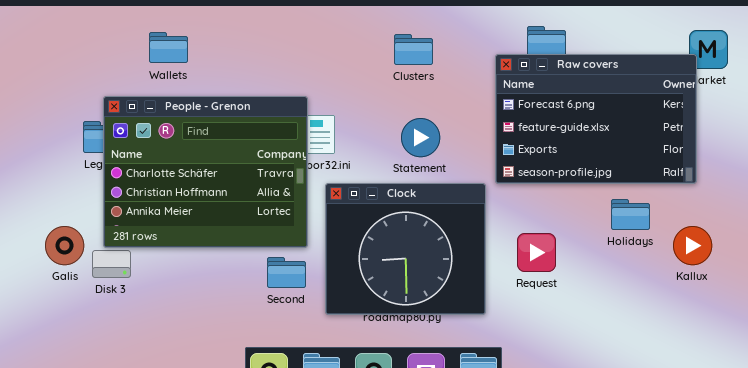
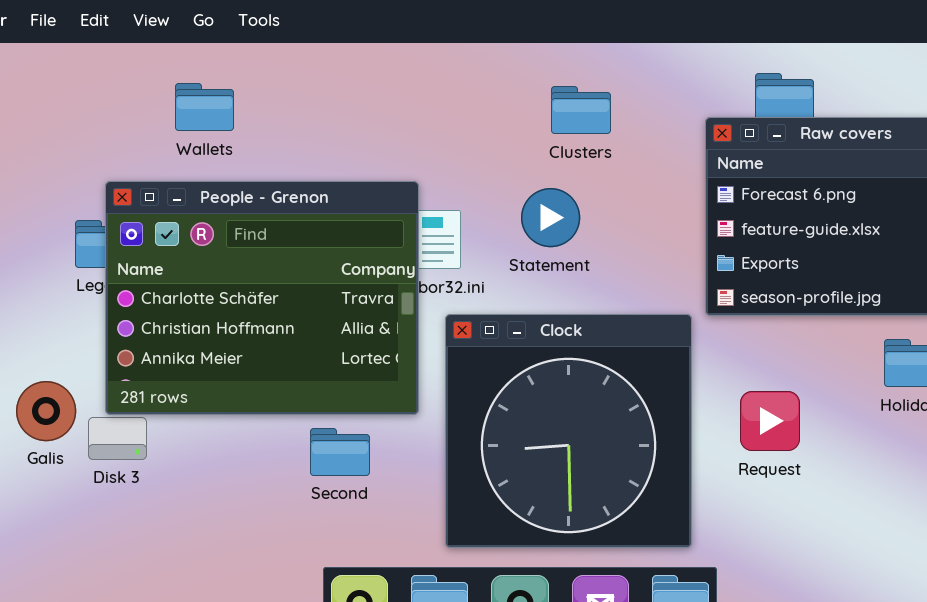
Statement: [401,118,440,157] -> [521,188,580,247], moved
Clock: [325,183,486,315] -> [445,314,692,548], resized
Second: [267,257,306,288] -> [310,428,370,476], moved

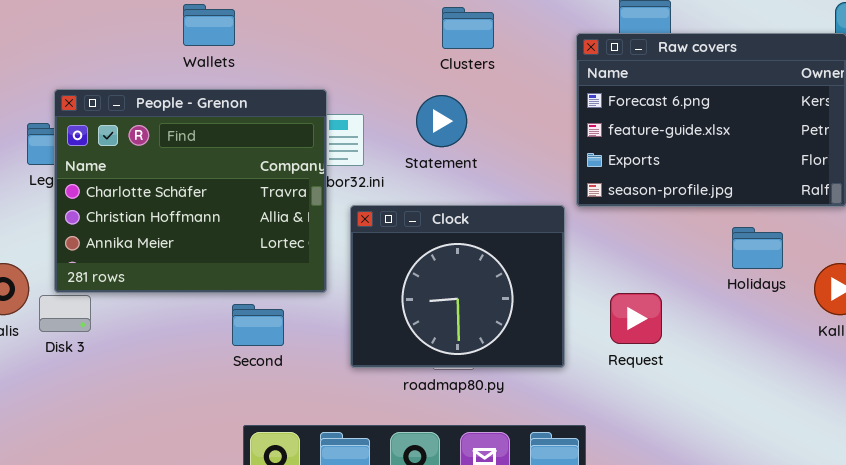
Wallets: [175,83,234,131] -> [183,4,235,46], moved
Clock: [445,314,692,548] -> [350,205,565,368], resized
Request: [740,391,800,451] -> [610,293,662,344], moved

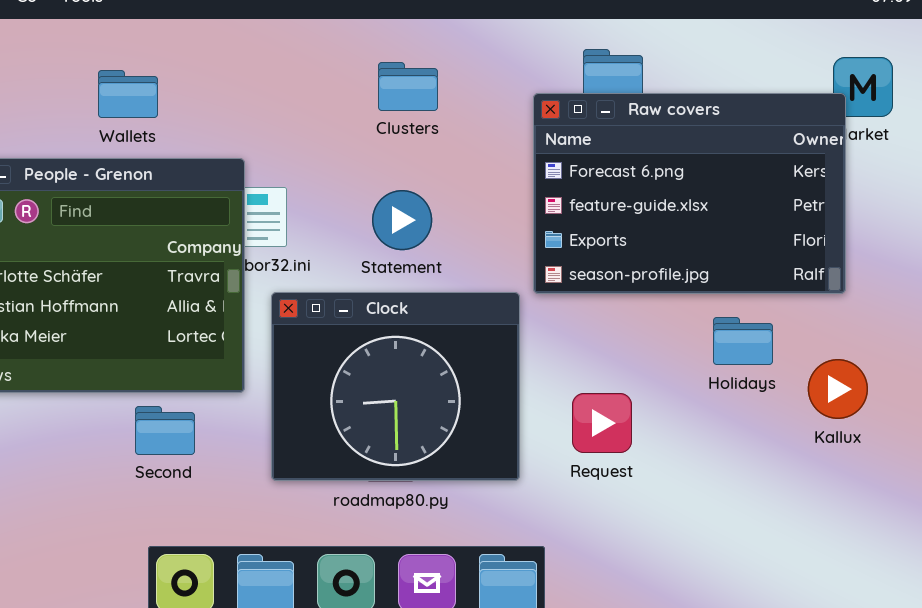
Wallets: [183,4,235,46] -> [98,70,158,118], moved
Statement: [416,95,467,147] -> [372,190,432,250], moved

